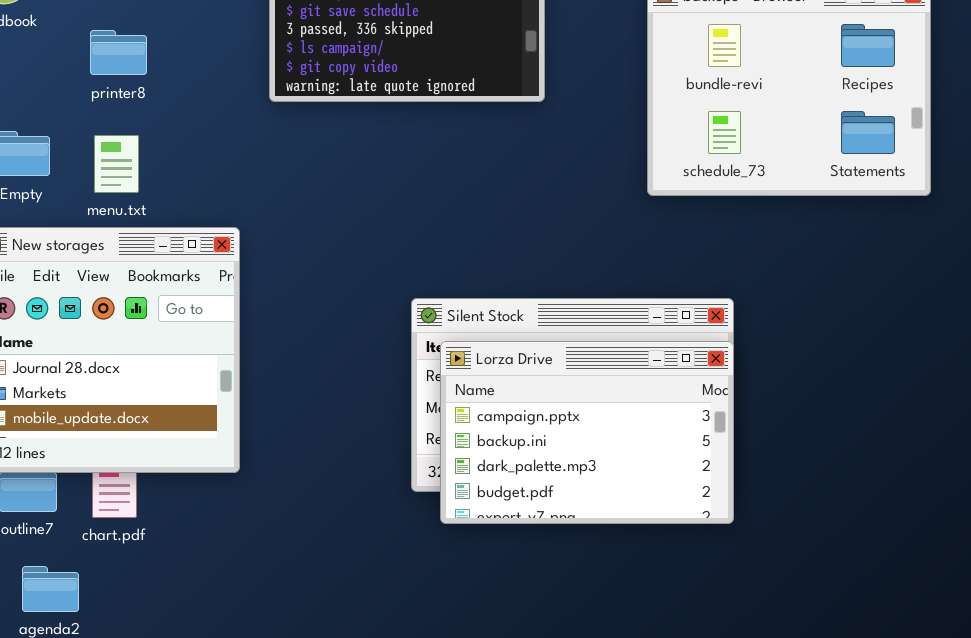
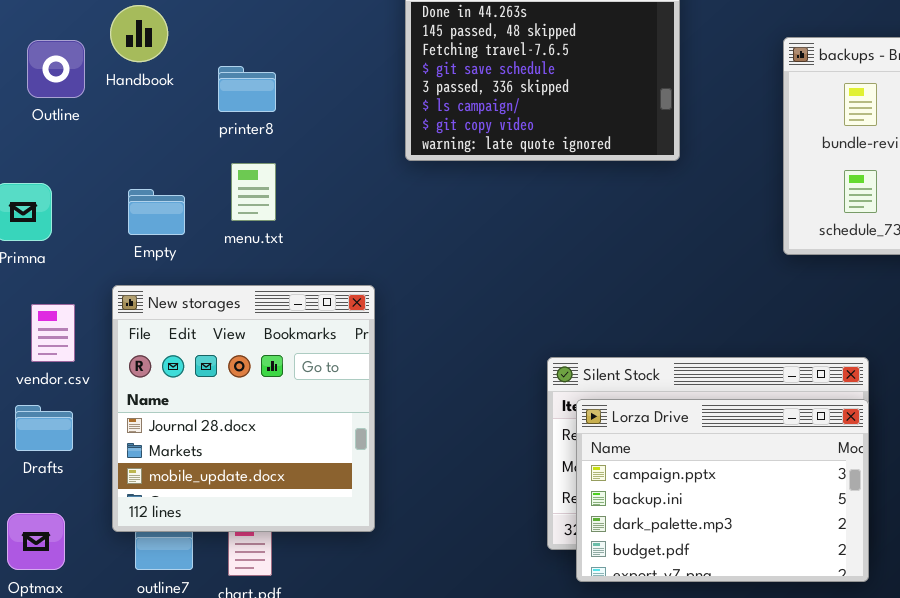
printer8: [90,30,147,75] -> [218,66,276,112], moved
menu.txt: [94,135,139,193] -> [231,163,276,221], moved

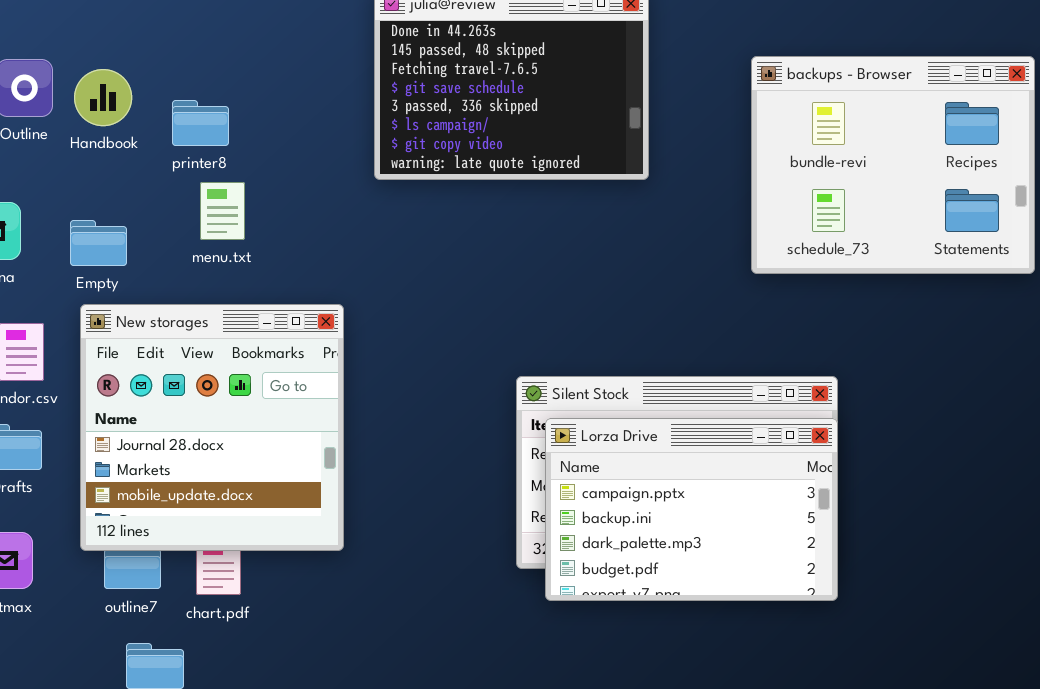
Handbook: [110,5,168,62] -> [74,69,132,126], moved
printer8: [218,66,276,112] -> [172,100,229,146], moved
Empty: [128,189,185,235] -> [70,220,127,266], moved

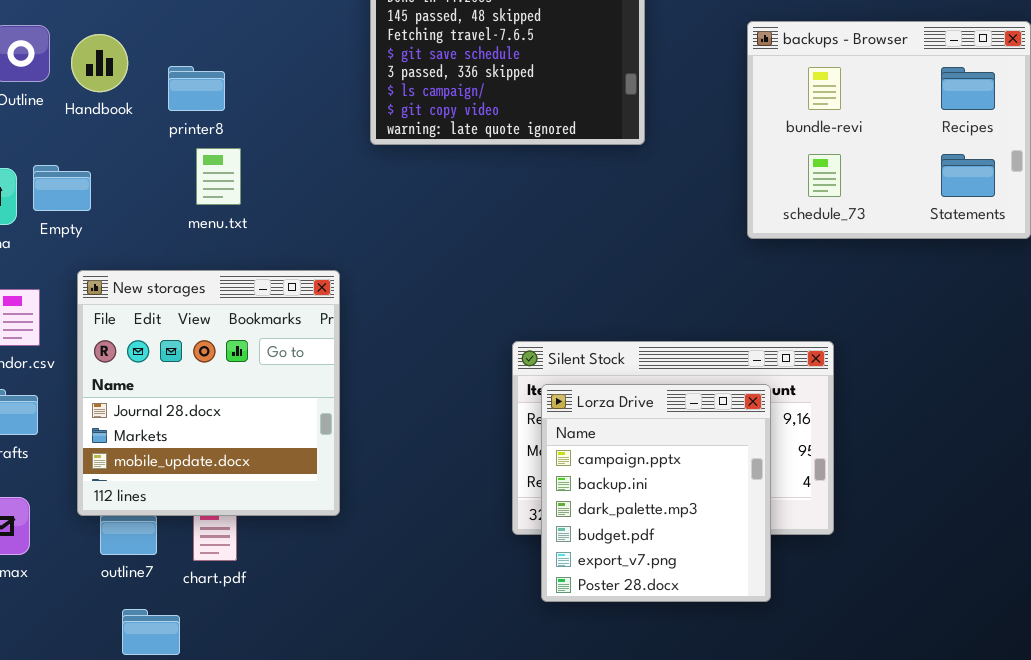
Empty: [70,220,127,266] -> [33,165,91,211], moved
Lorza Drive: [545,418,838,601] -> [541,384,771,602], resized

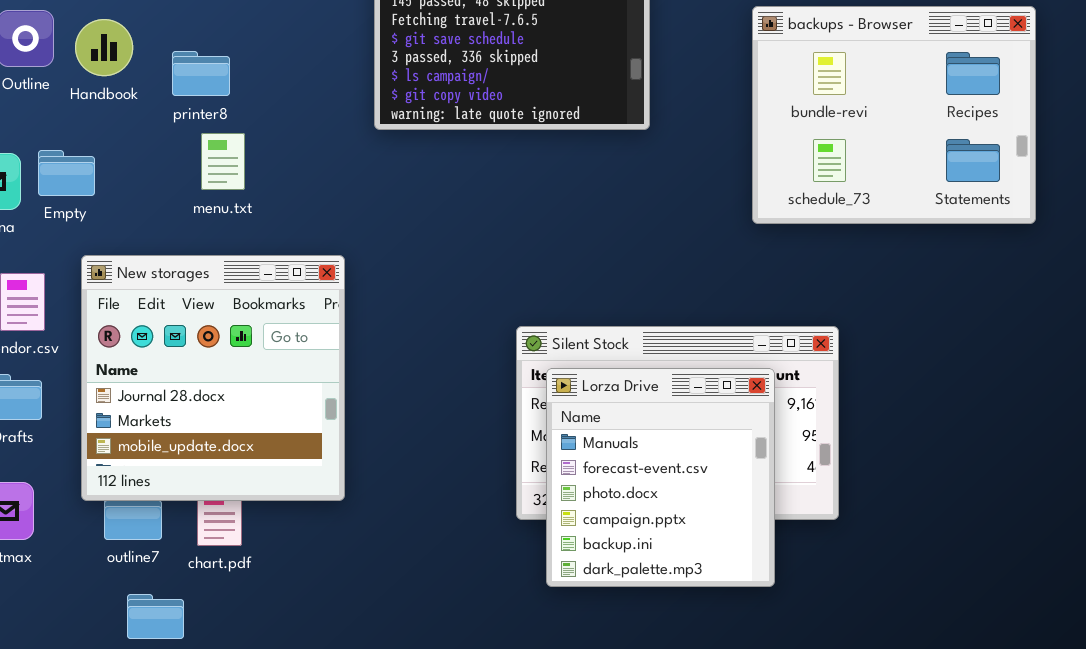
Lorza Drive: [541,384,771,602] -> [546,368,775,587], scrolled up 3 rows

